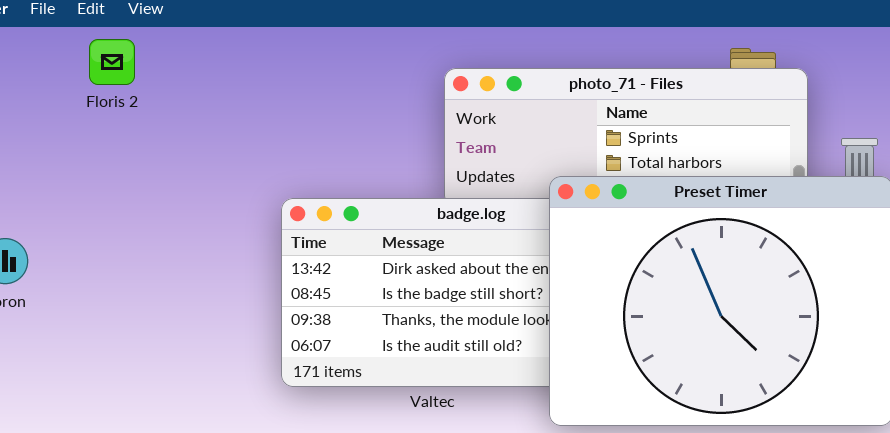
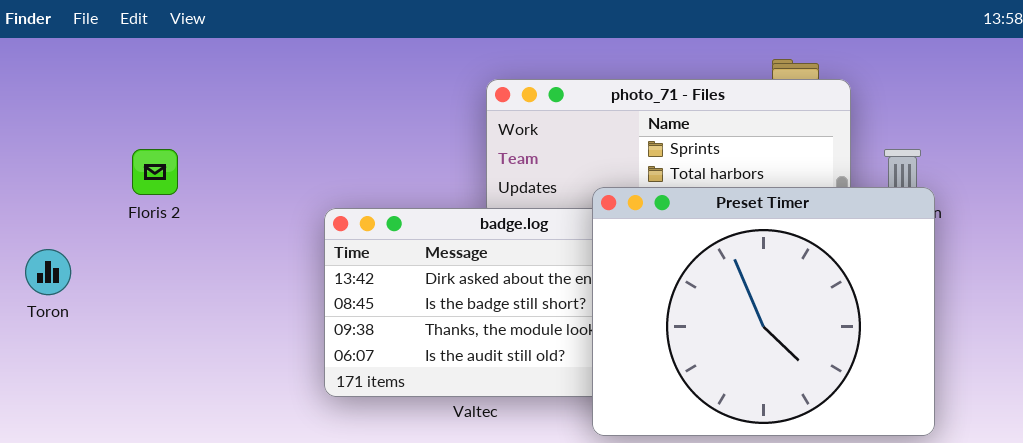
Floris 2: [89,39,135,85] -> [132,149,178,195], moved

